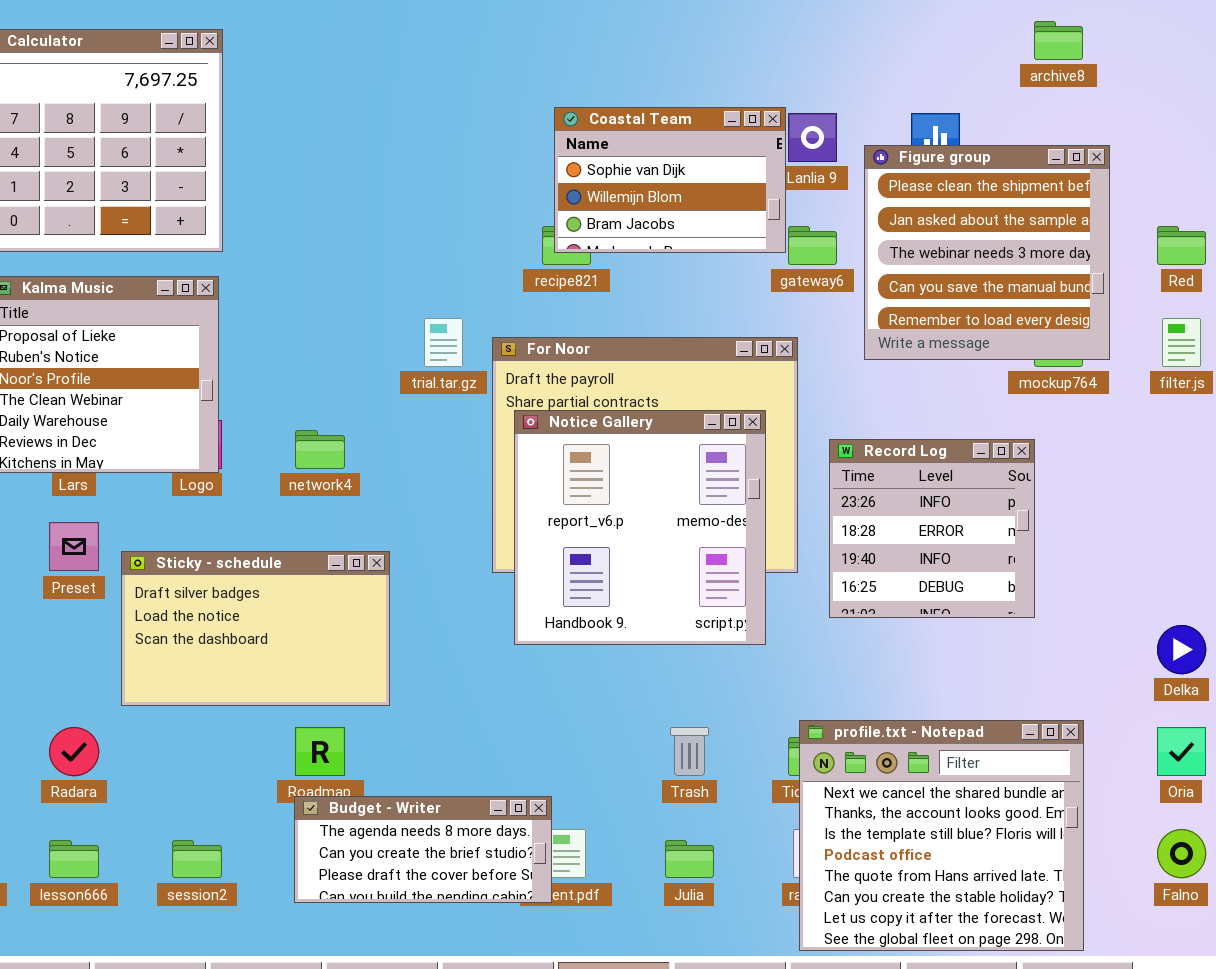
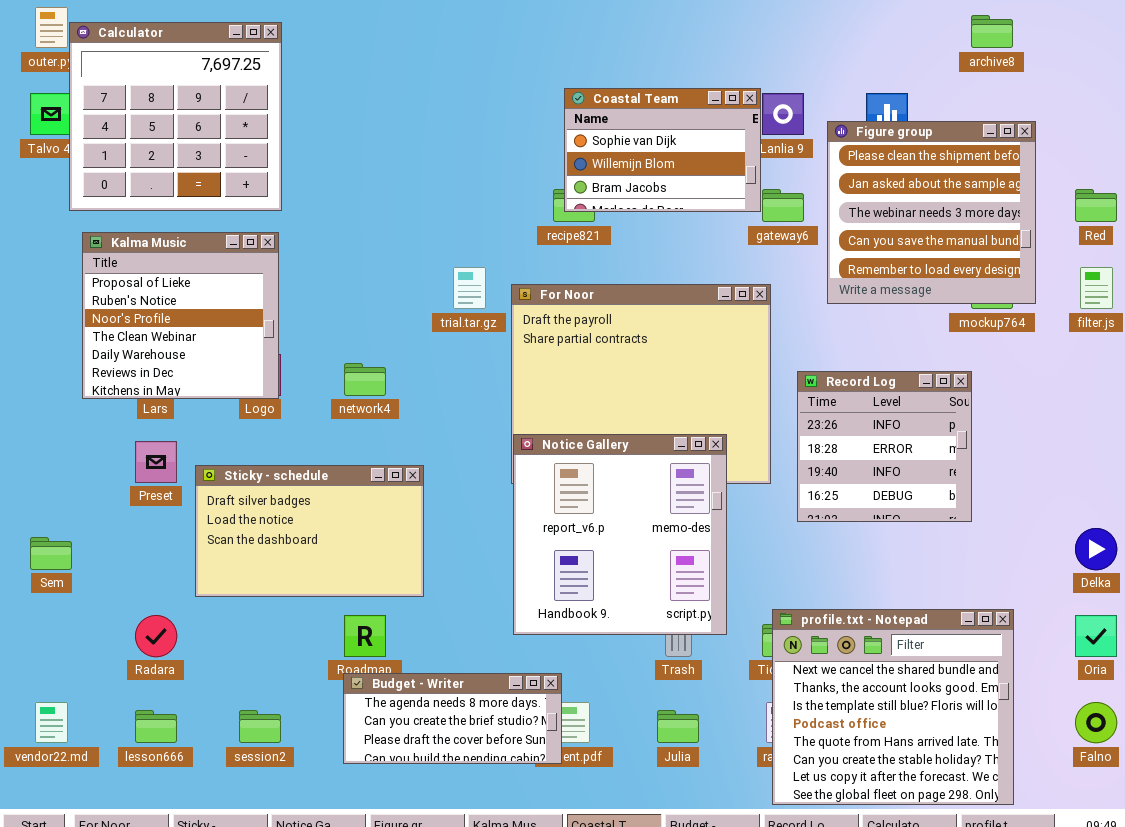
Notice Gallery: [514,410,766,645] -> [513,434,727,635], moved

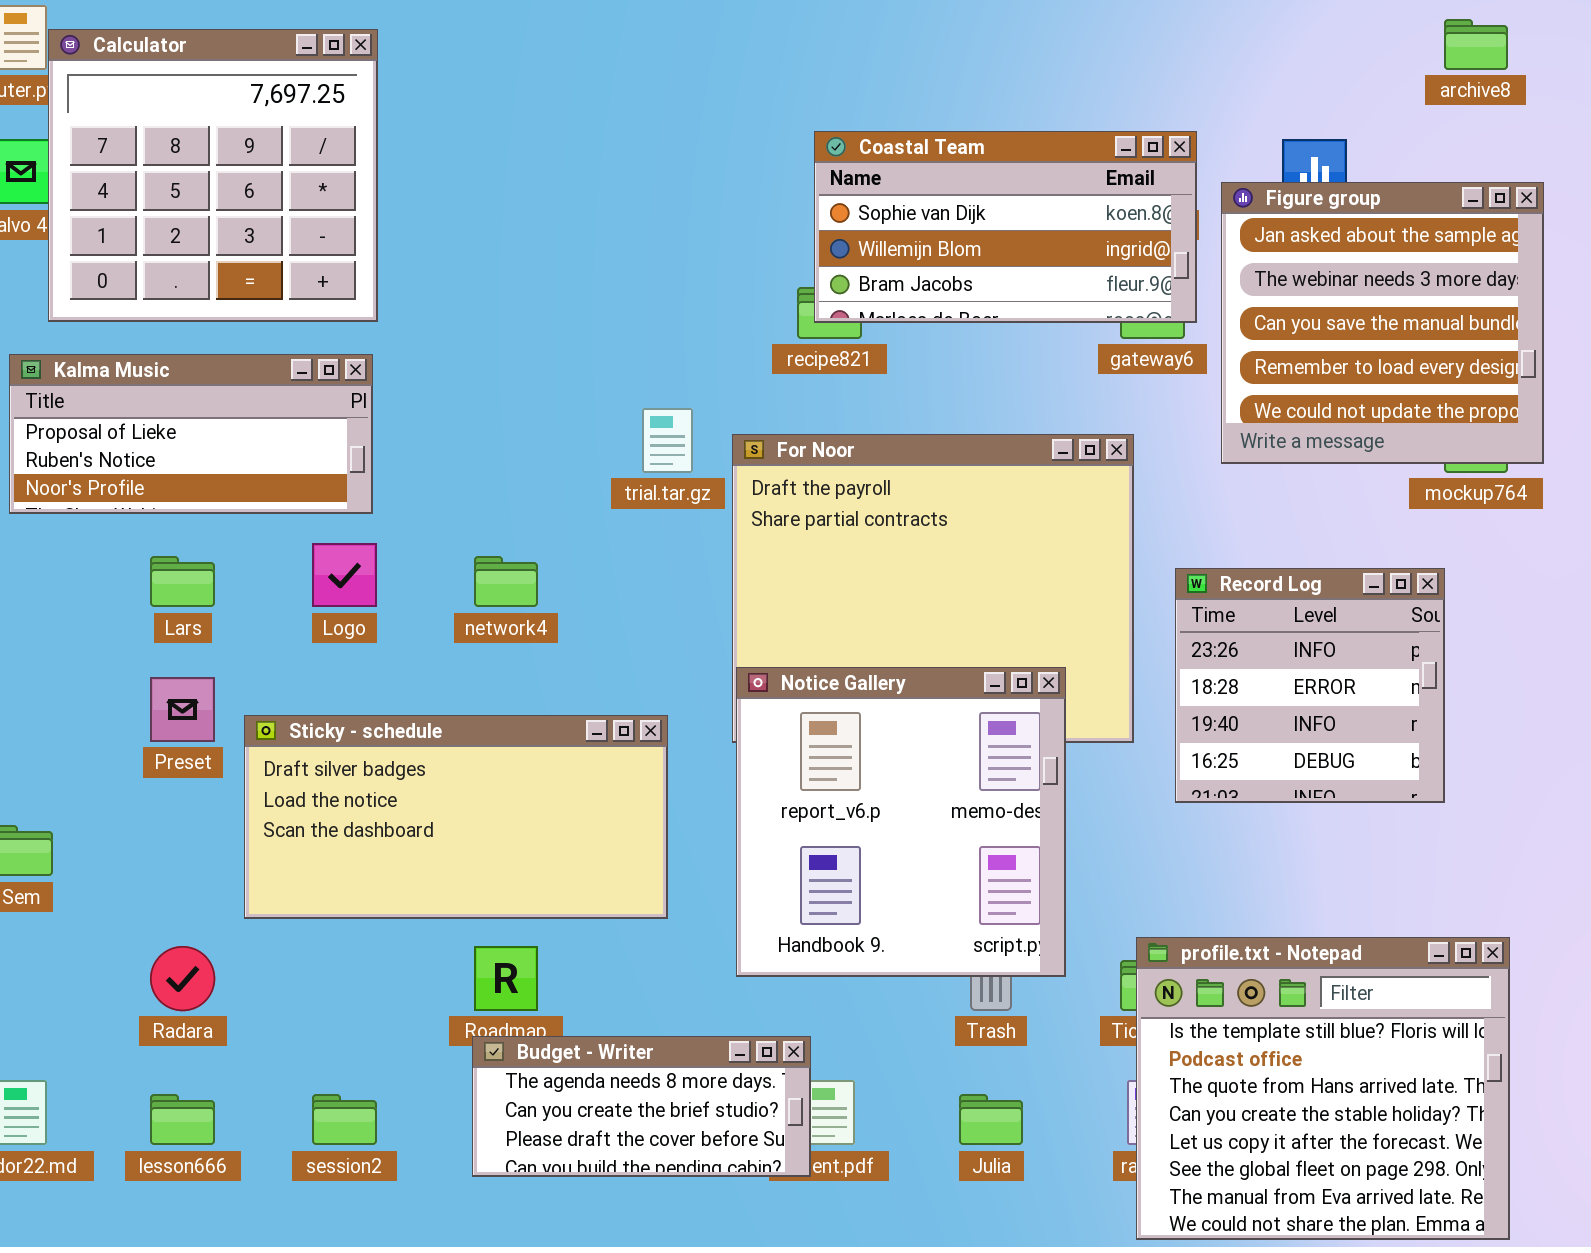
Coastal Team: [564,88,761,212] -> [814,131,1197,323], resized
Figure group: [827,121,1036,304] -> [1221,182,1544,464], scrolled down 1 row
Kalma Music: [82,232,279,399] -> [9,354,373,514], resized
Sticky - schedule: [195,465,424,597] -> [244,715,668,919], resized
profile.txt - Notepad: [772,609,1014,805] -> [1136,937,1510,1240], scrolled down 2 rows

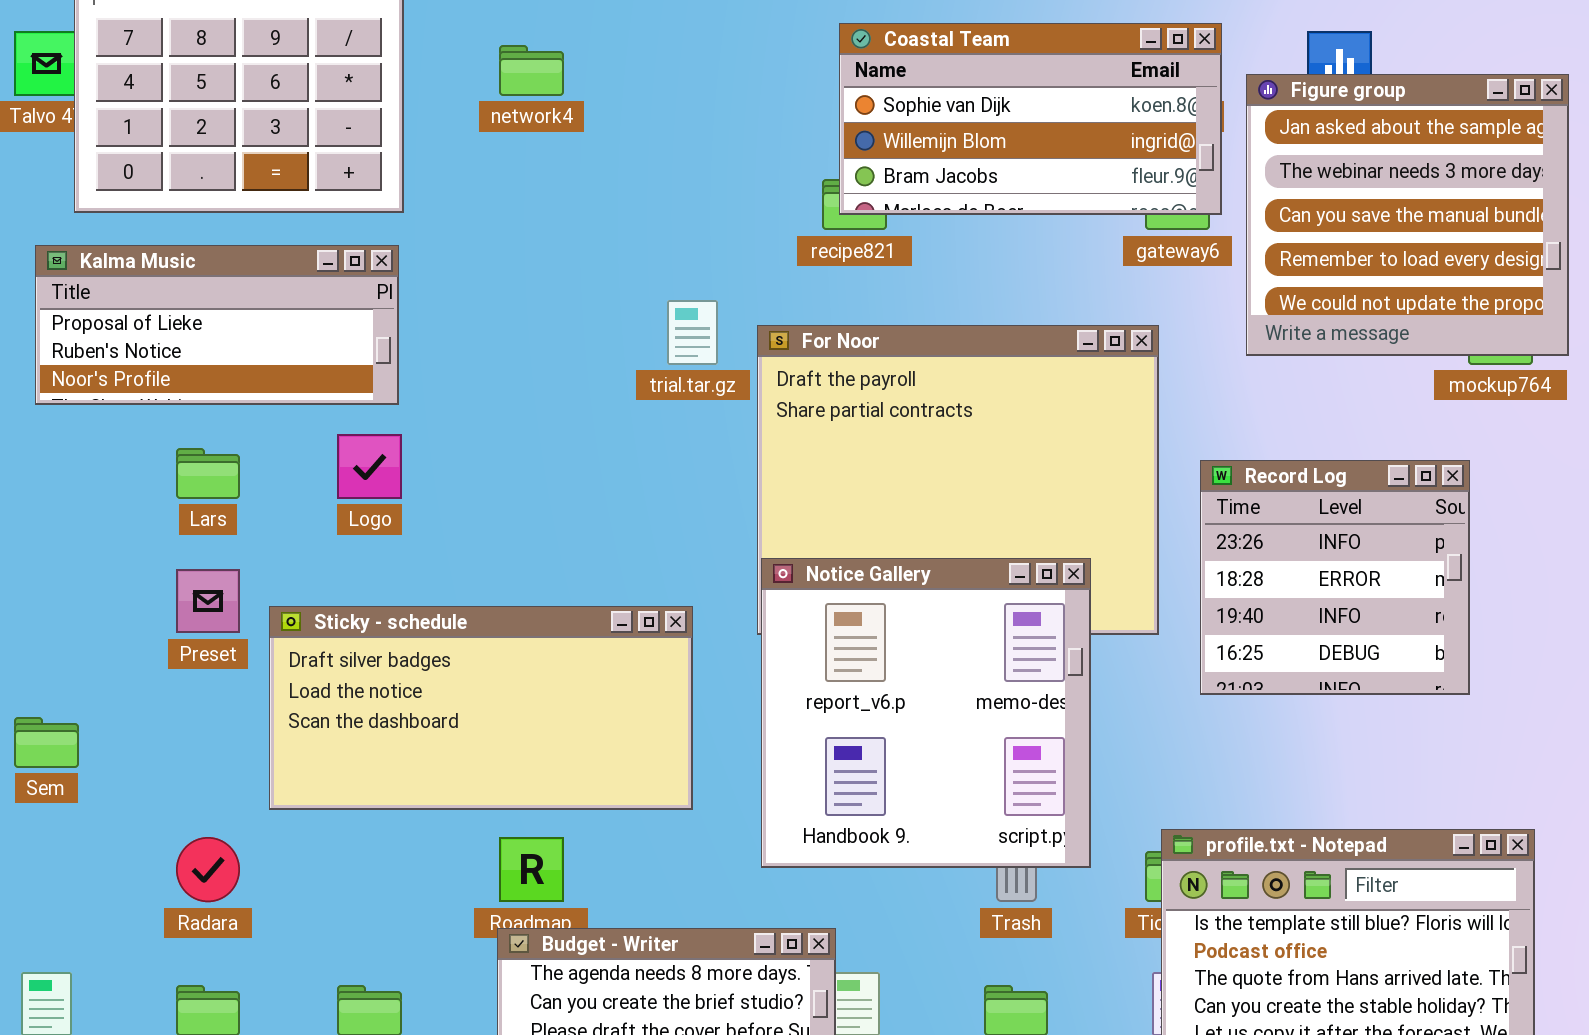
network4: [474,556,538,607] -> [499,45,564,96], moved

